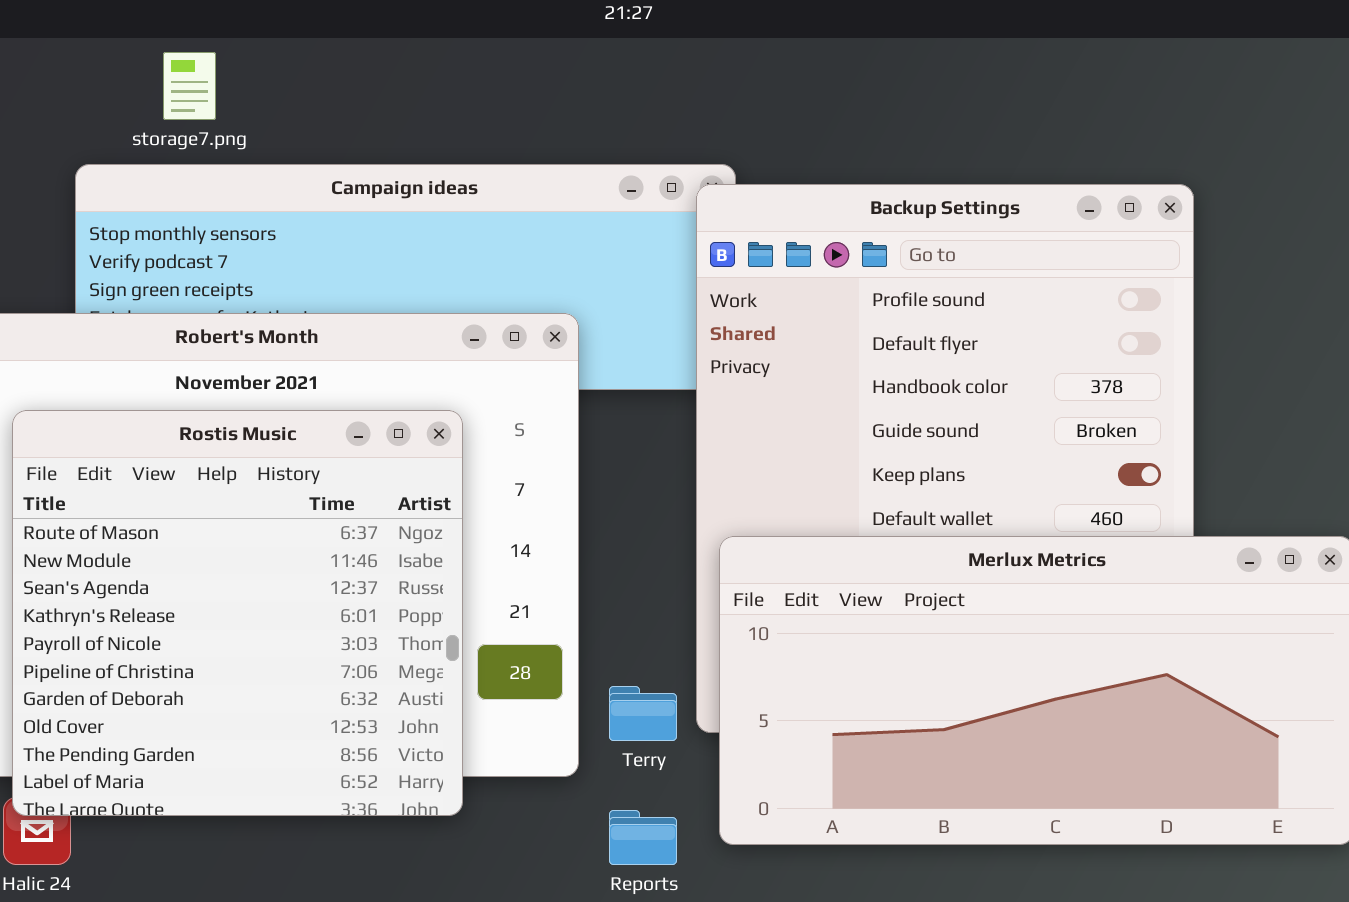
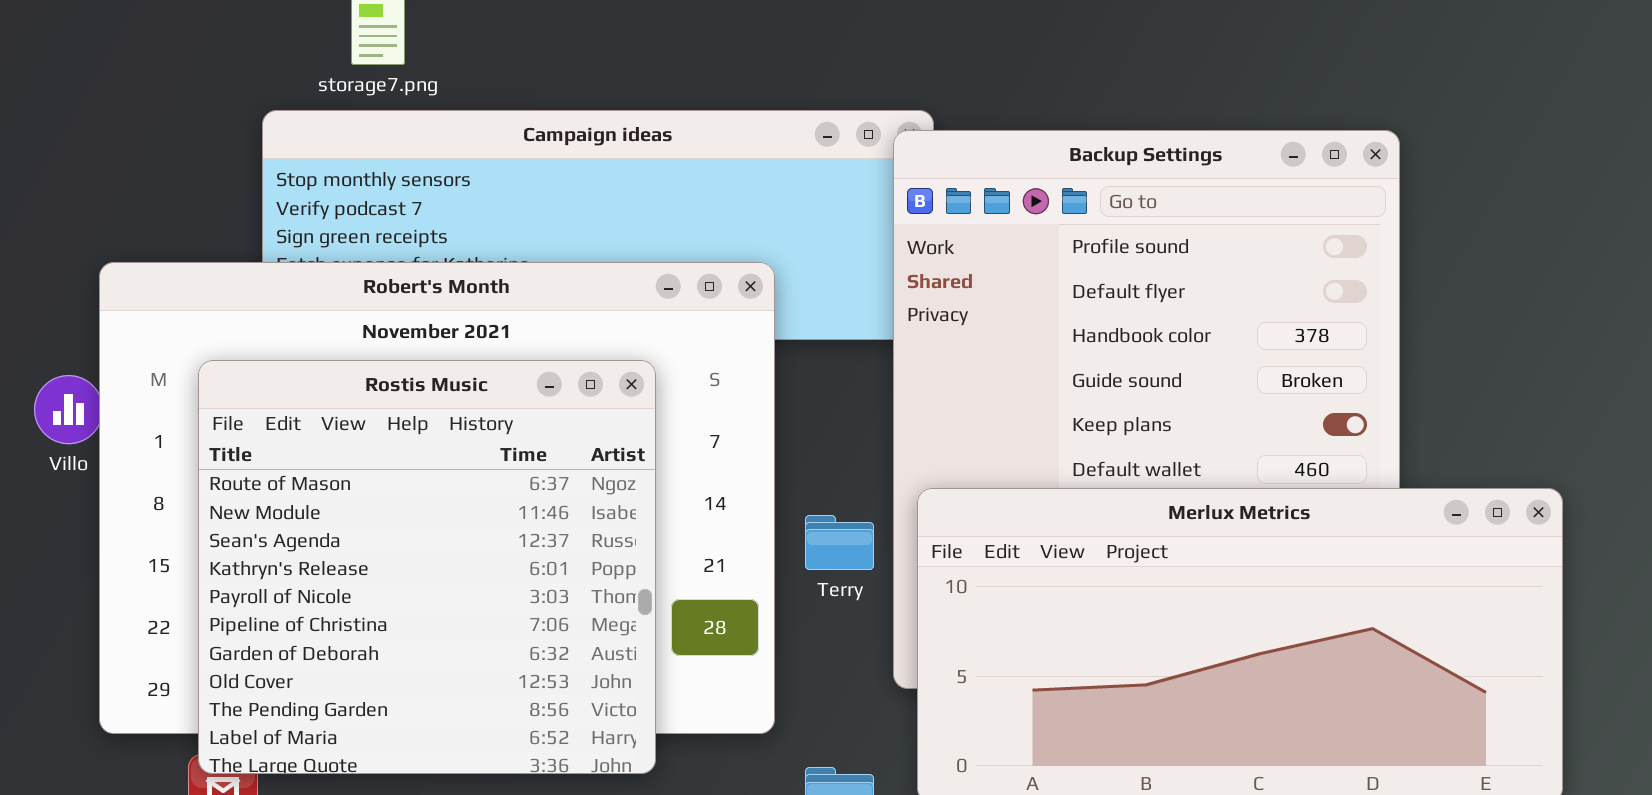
Terry: [609,686,677,741] -> [805,515,874,570], moved

